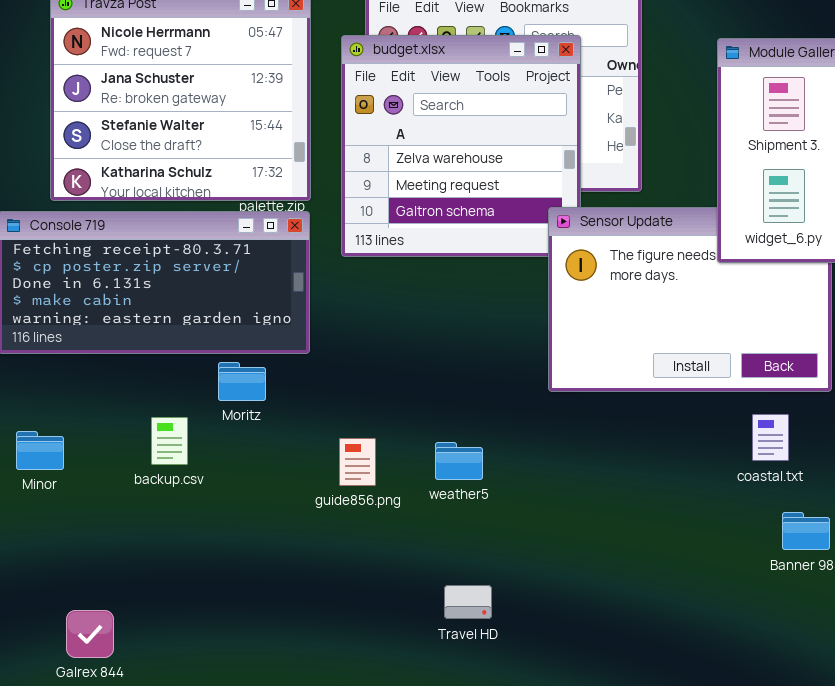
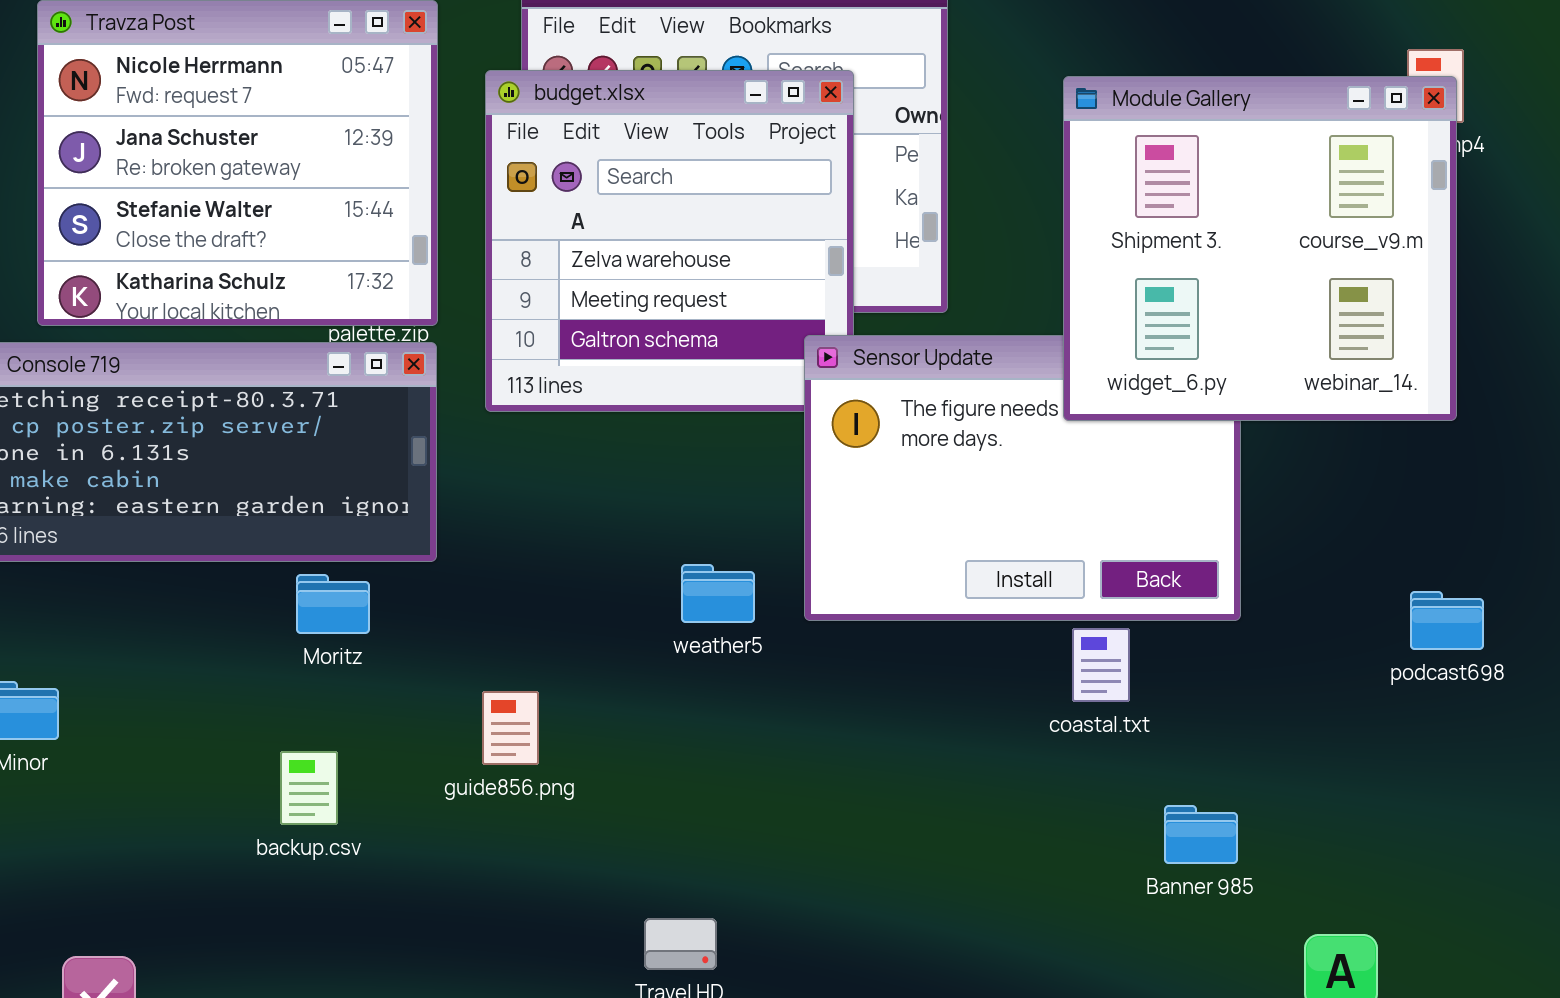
coastal.txt: [752,414,789,461] -> [1072,628,1130,702], moved
backup.csv: [151,417,188,465] -> [280,751,338,825], moved
weather5: [435,442,483,480] -> [681,564,755,623], moved

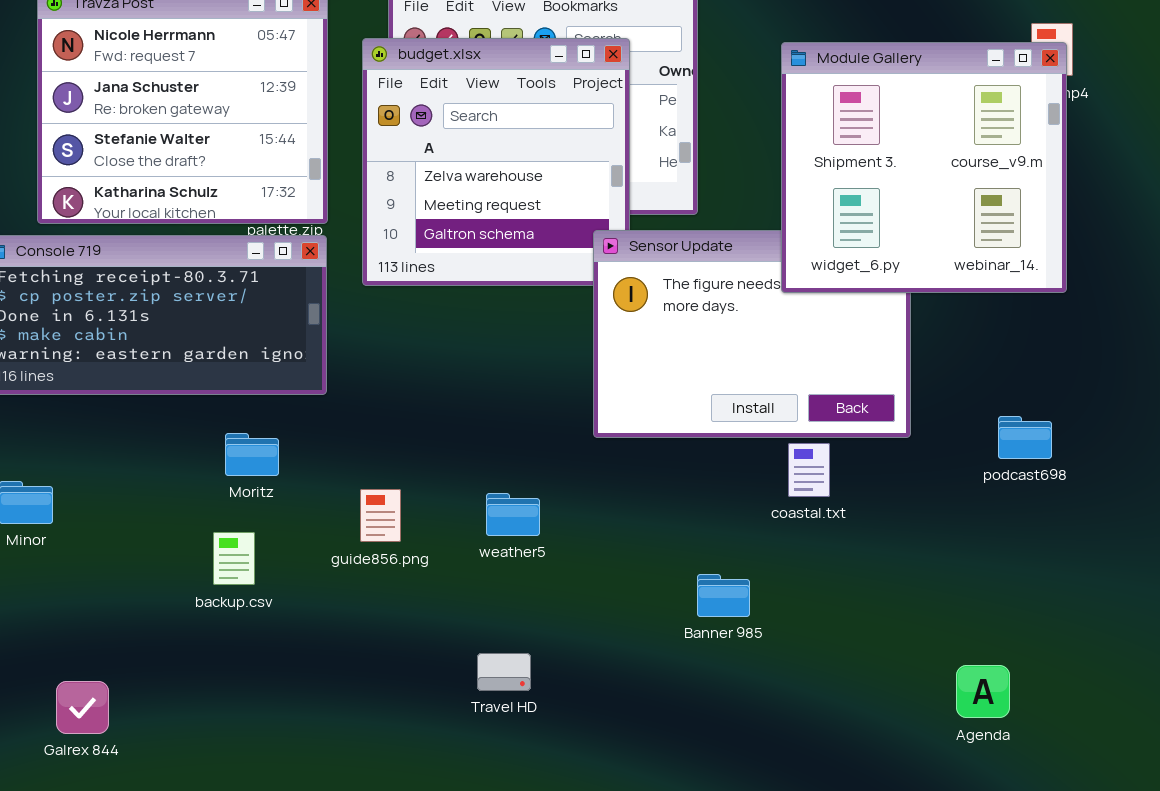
weather5: [681,564,755,623] -> [486,493,540,536], moved
Moritz: [296,574,370,634] -> [225,433,279,476], moved
podcast698: [1410,591,1484,650] -> [998,416,1052,459], moved
Banner 985: [1164,805,1238,864] -> [697,574,750,617], moved

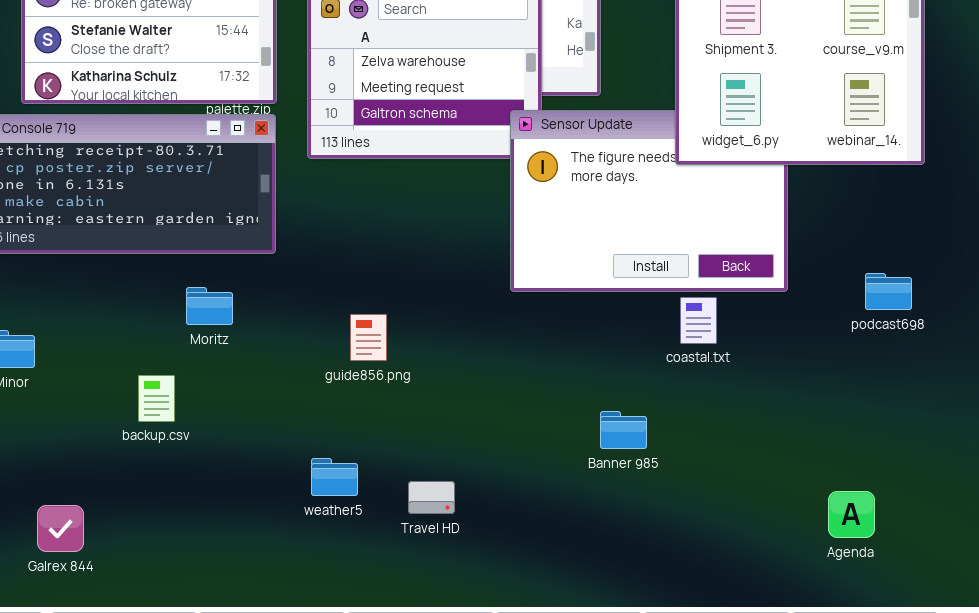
guide856.png: [360,489,401,542] -> [350,314,387,361], moved
weather5: [486,493,540,536] -> [311,458,358,496], moved
backup.csv: [213,532,255,585] -> [138,375,175,422], moved

